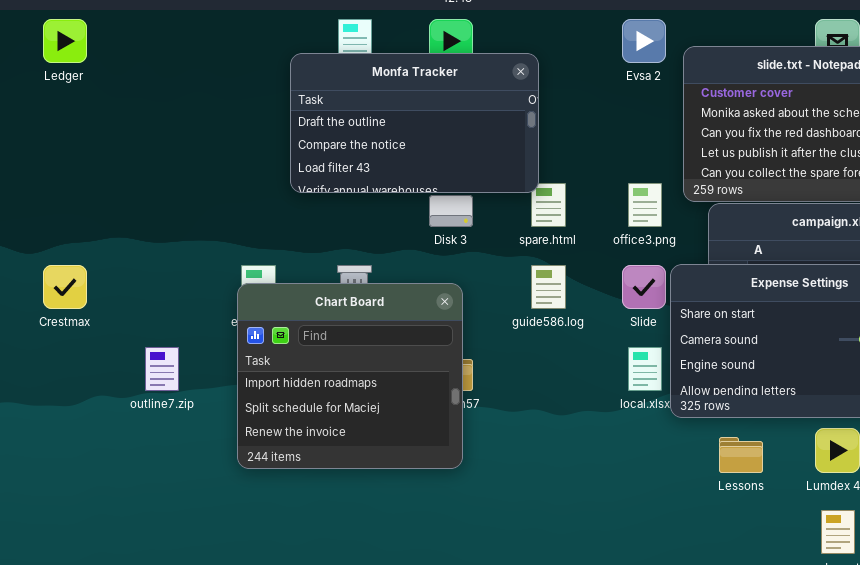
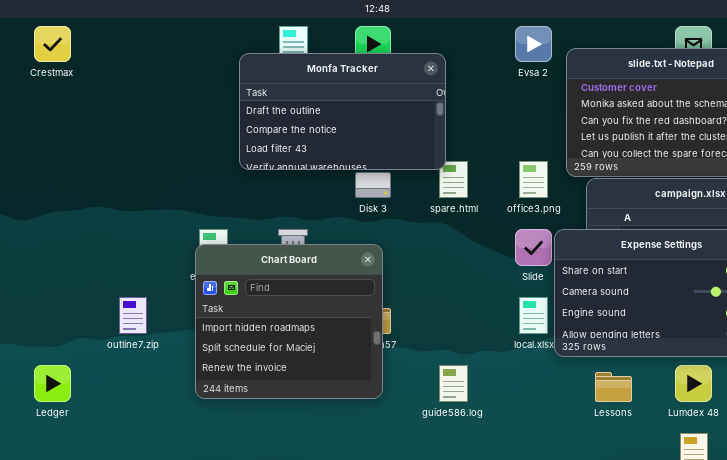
Ledger: [43,19,87,63] -> [34,365,71,402], moved
Crestmax: [43,265,87,309] -> [34,26,71,62], moved
guide586.log: [531,265,566,309] -> [439,365,468,402], moved

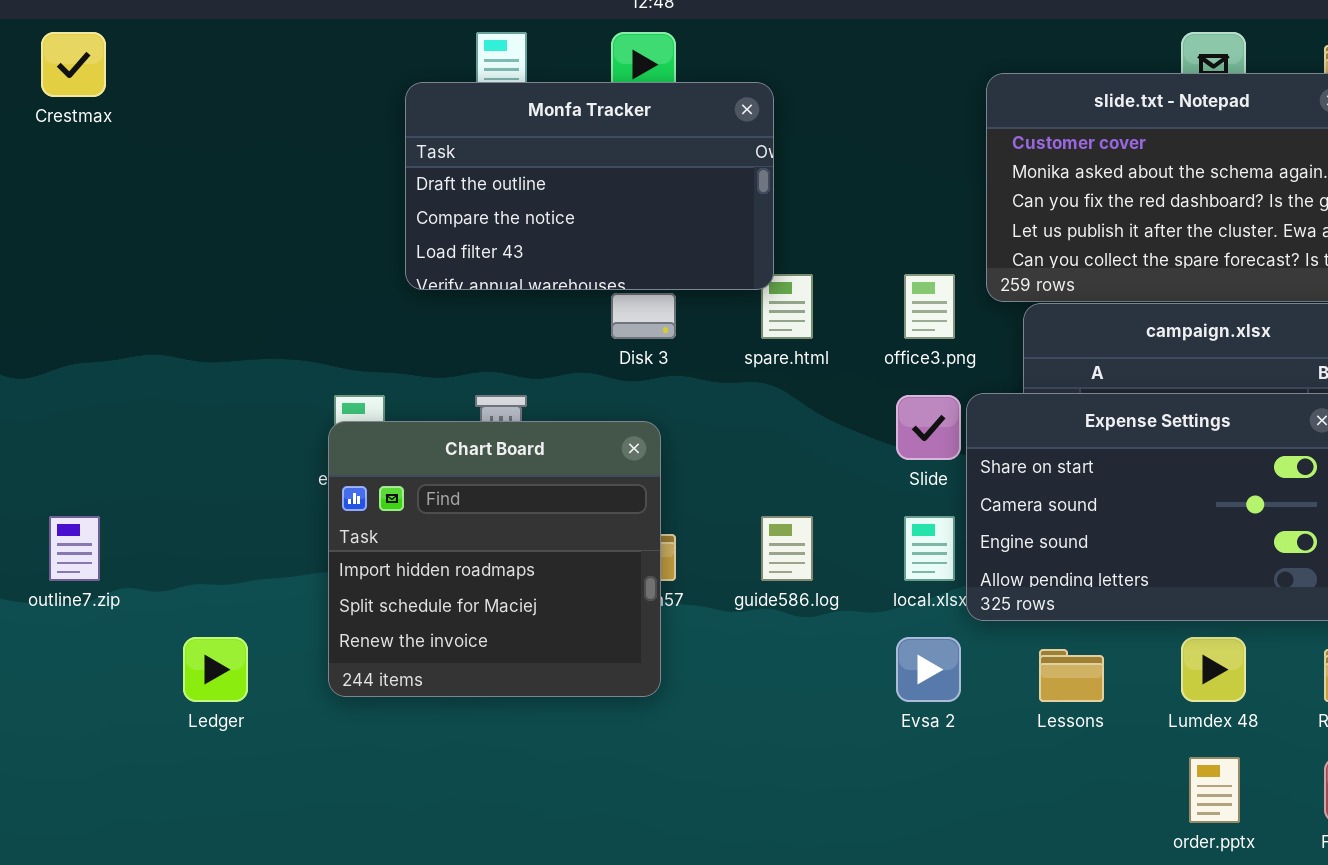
Evsa 2: [515,26,552,62] -> [896,637,961,702], moved
outline7.zip: [119,297,147,334] -> [49,516,100,581], moved
Ledger: [34,365,71,402] -> [183,637,248,702], moved
guide586.log: [439,365,468,402] -> [761,516,813,581], moved

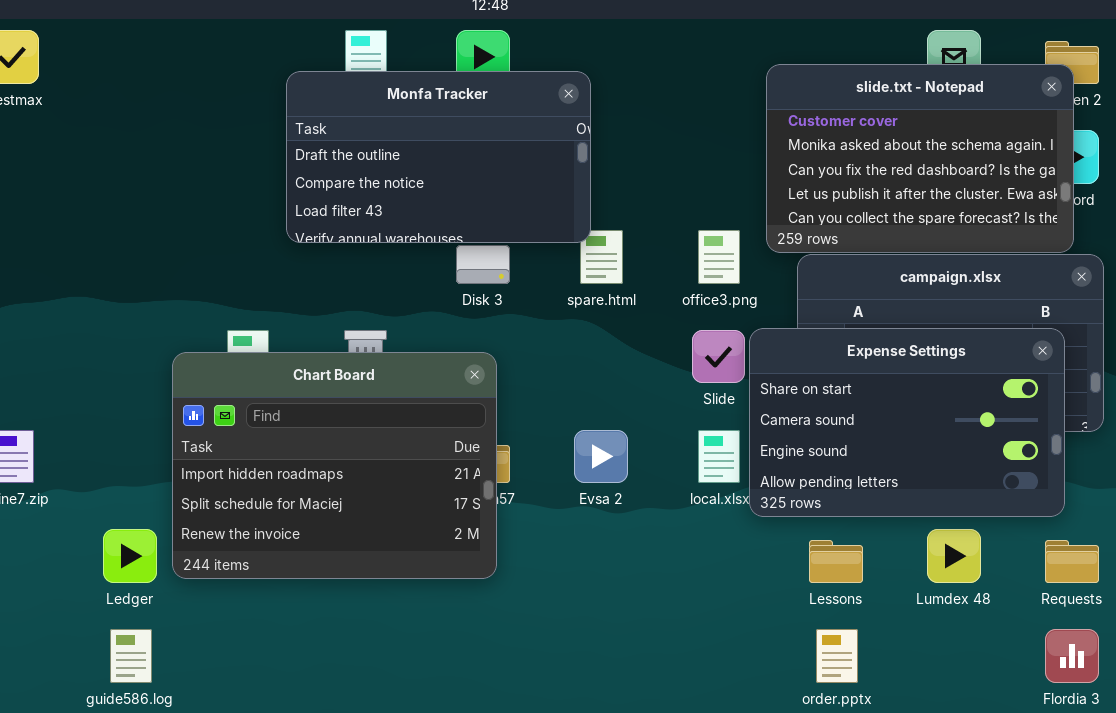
Chart Board: [328,421,661,697] -> [172,352,497,579], resized
guide586.log: [761,516,813,581] -> [110,629,152,683], moved
Evsa 2: [896,637,961,702] -> [574,430,628,483], moved
order.pptx: [1189,757,1240,823] -> [816,629,858,683], moved

